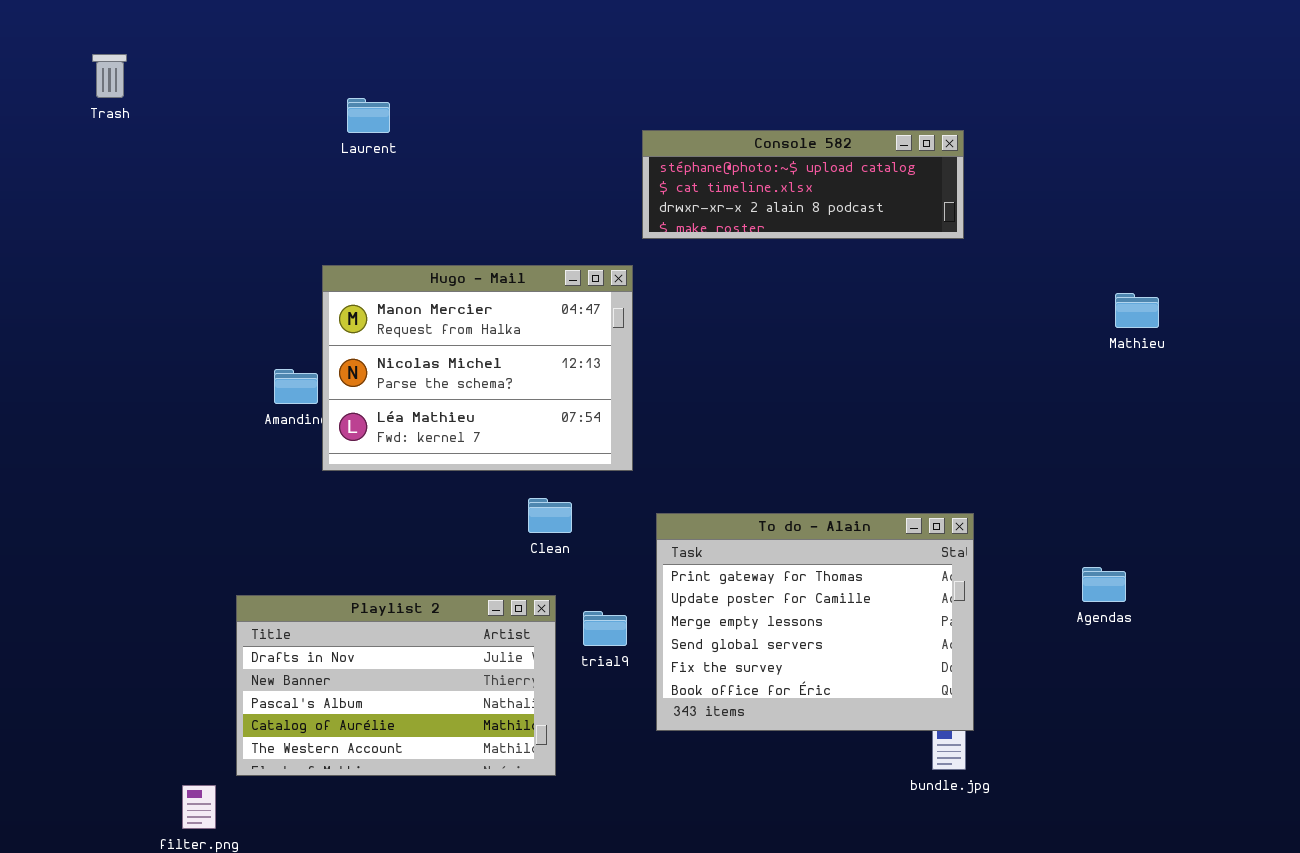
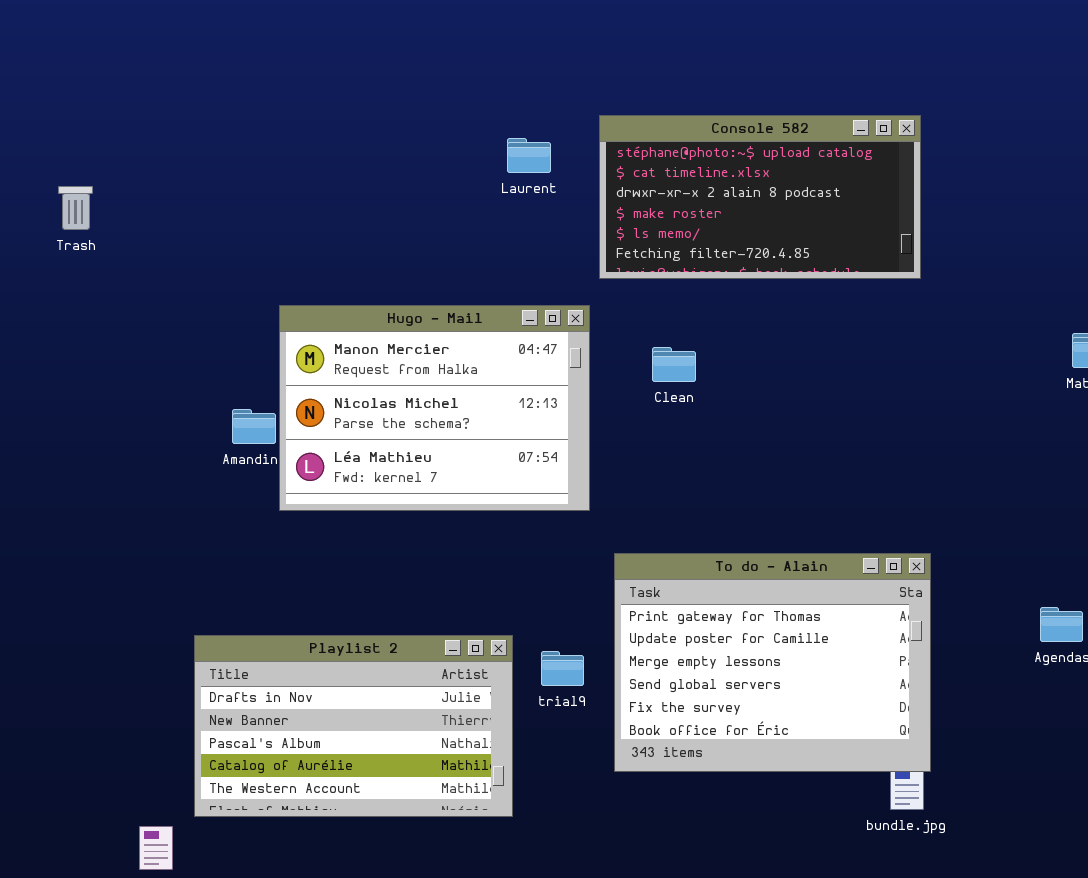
Trash: [92,54,127,98] -> [58,186,93,230], moved
Laurent: [347,98,390,133] -> [507,138,551,173], moved
Console 582: [642,130,964,239] -> [599,115,921,279], resized
Clean: [528,498,572,533] -> [652,347,696,382], moved

